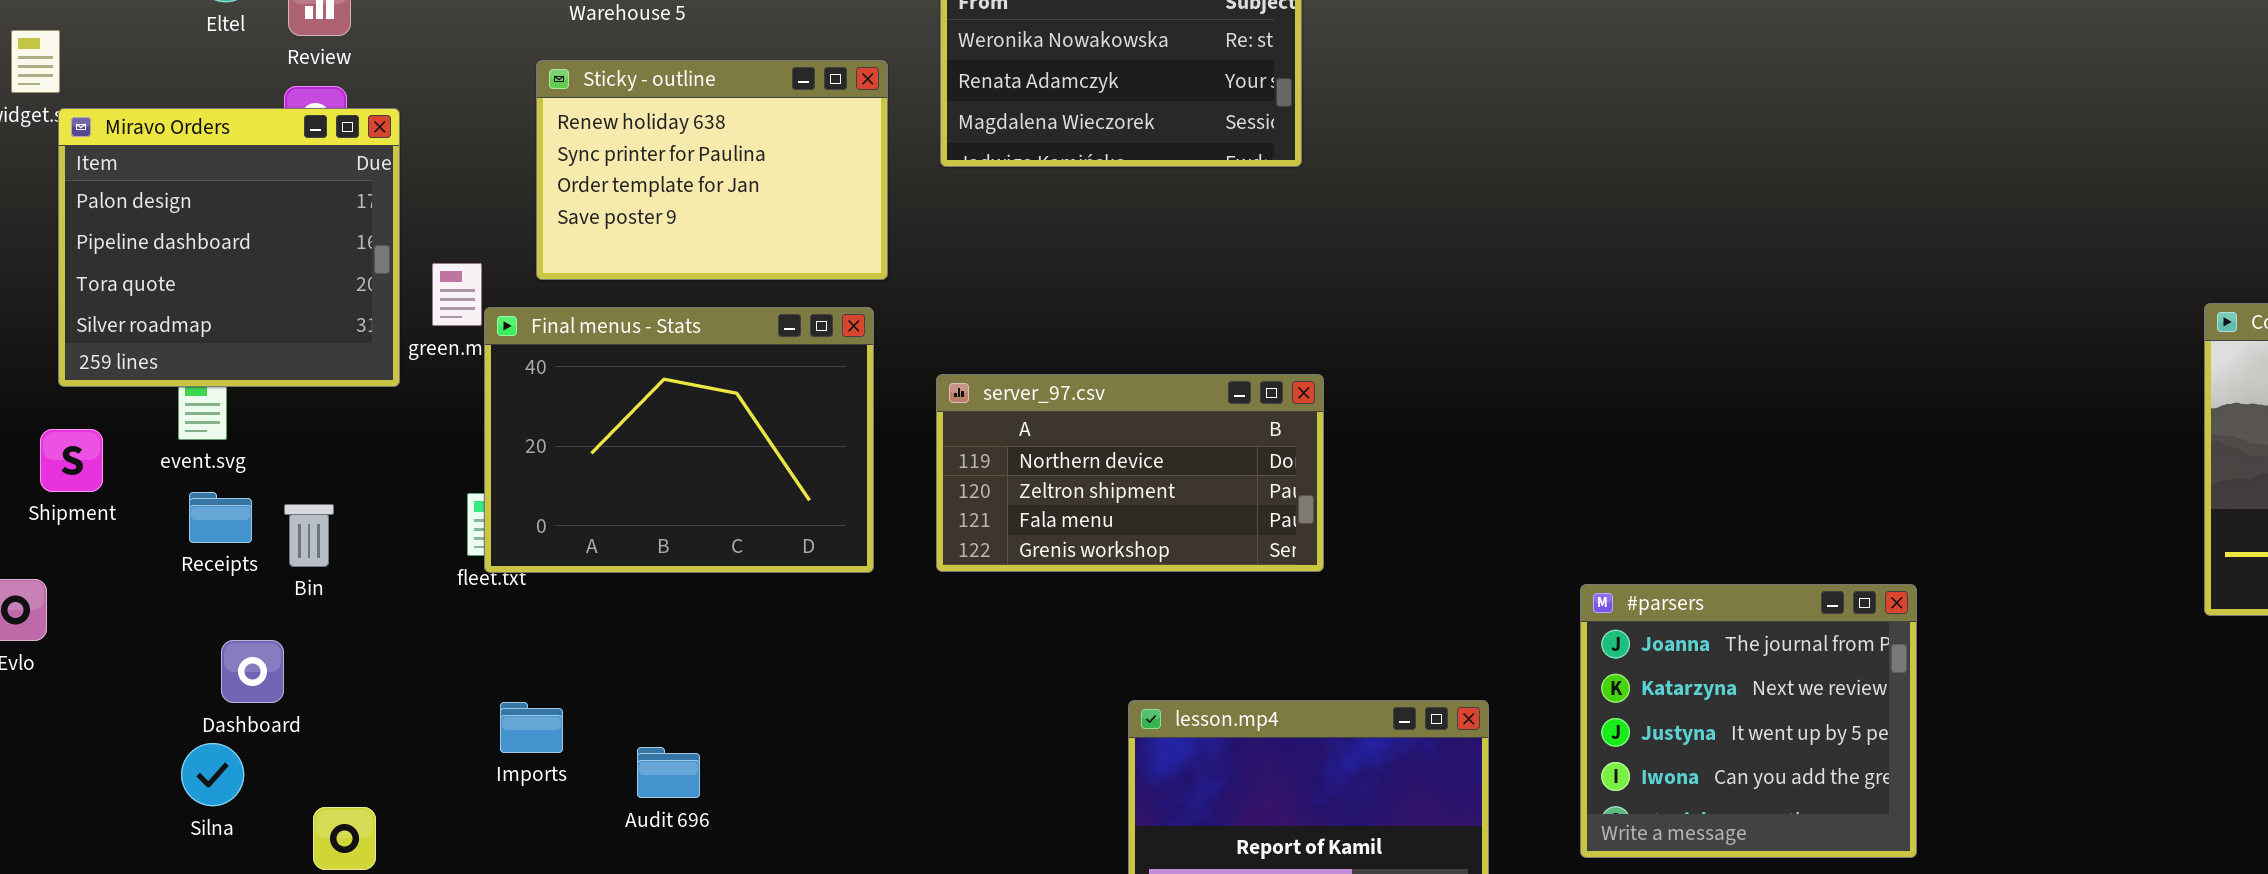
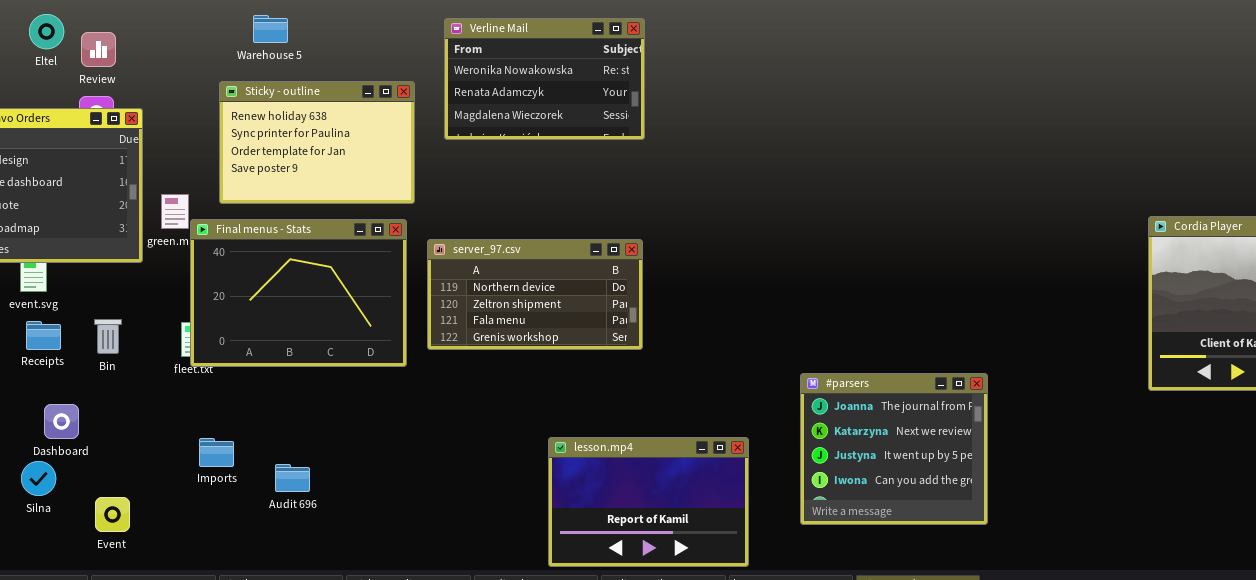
server_97.csv: [936,374,1324,572] -> [427,239,643,350], moved
Bin: [284,504,334,567] -> [94,319,122,354], moved

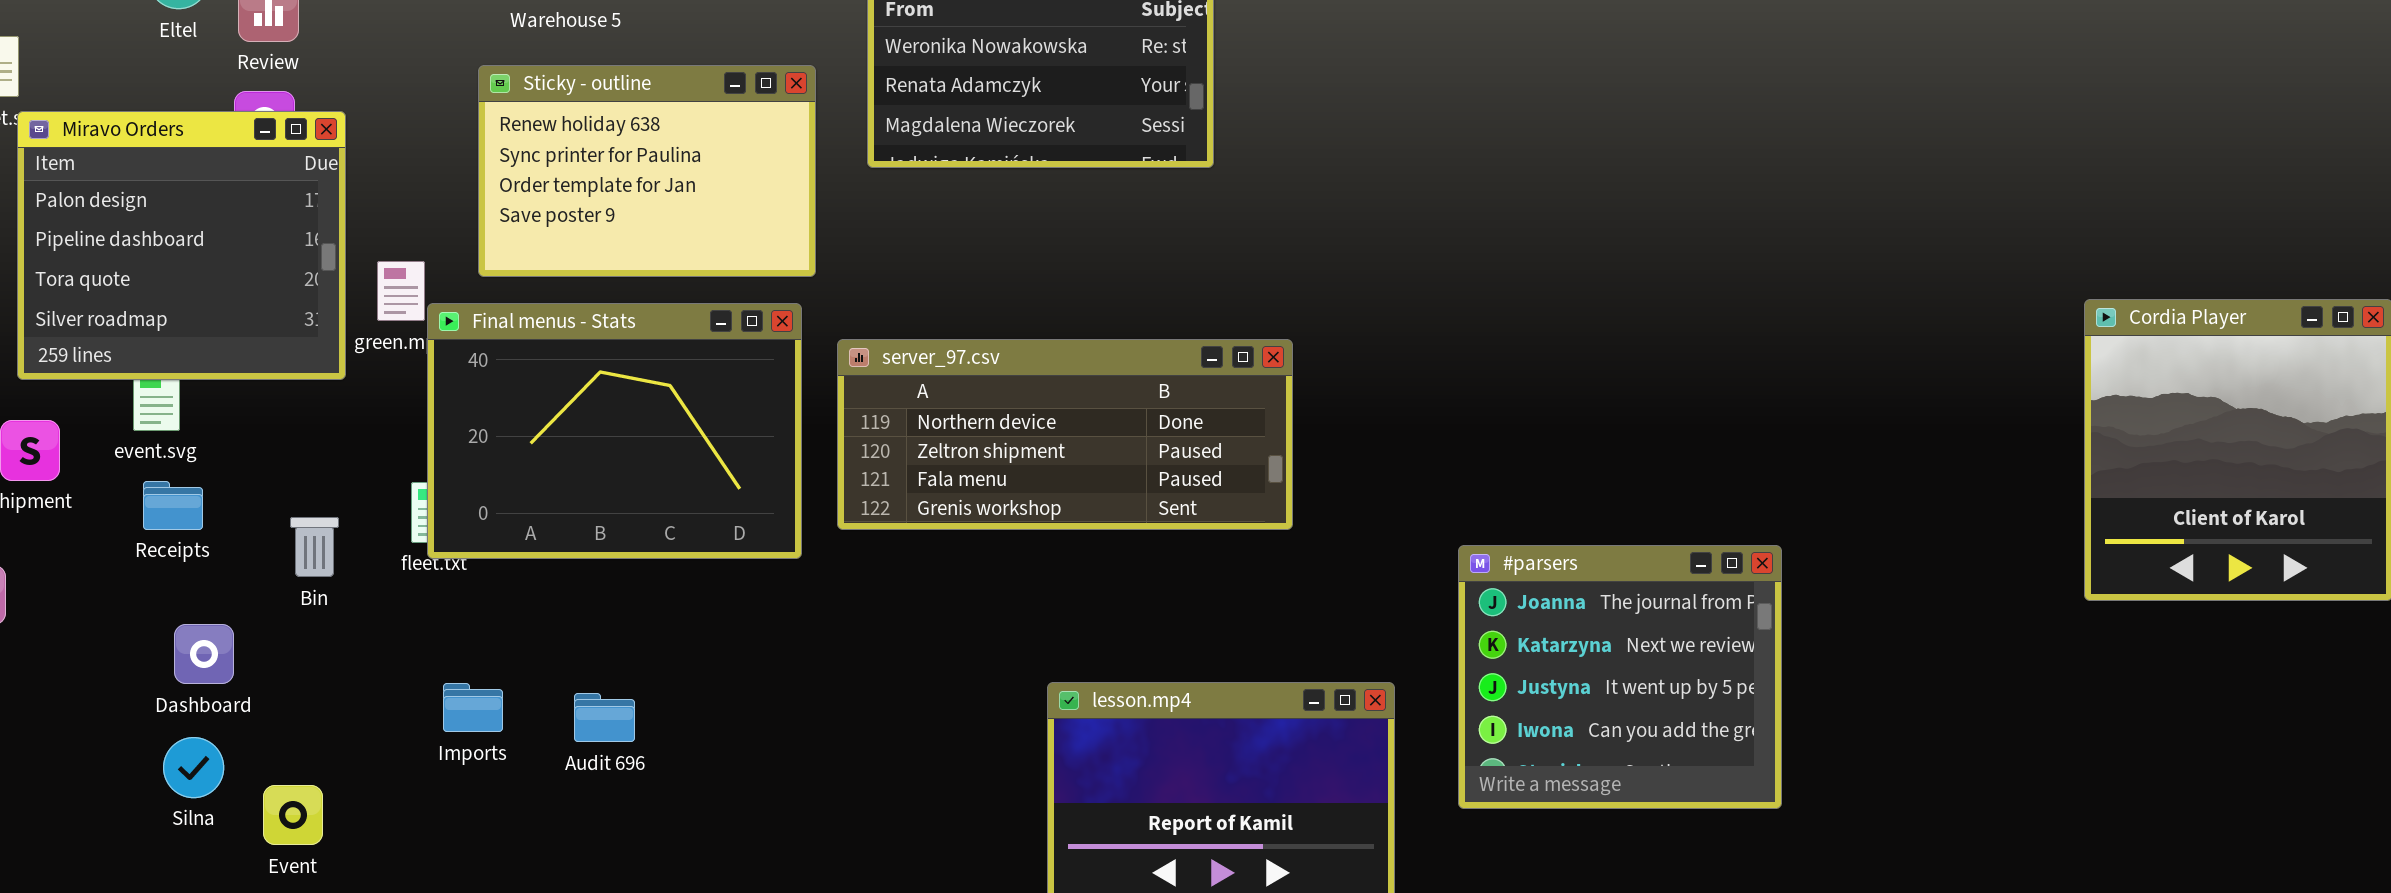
server_97.csv: [427,239,643,350] -> [837,339,1293,530], resized
Bin: [94,319,122,354] -> [290,517,339,577], moved
#parsers: [800,373,988,525] -> [1458,545,1782,809], moved
Silna: [21,461,56,496] -> [163,737,224,798], moved
Audit 696: [275,464,310,492] -> [574,693,635,742], moved

